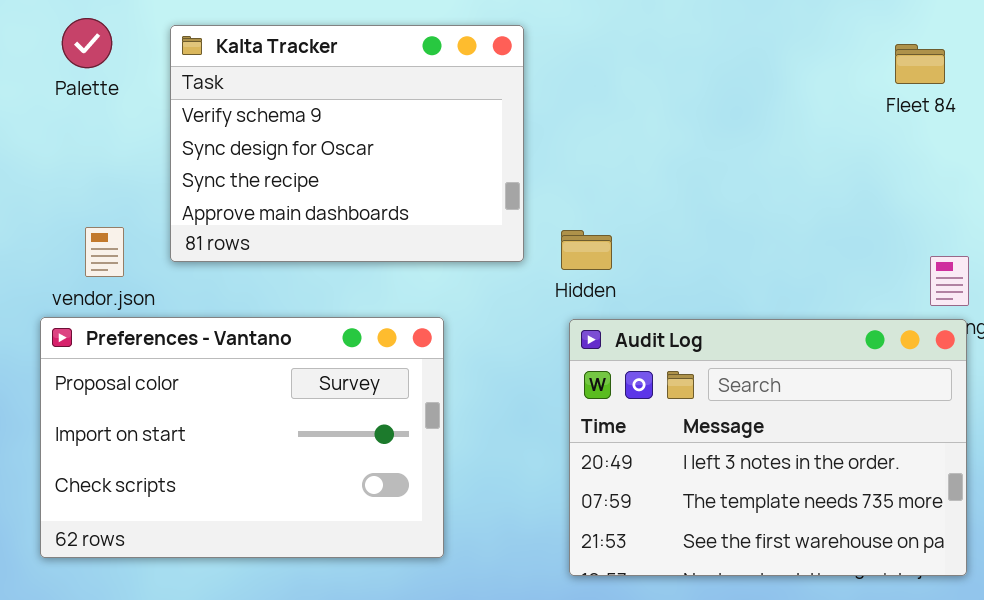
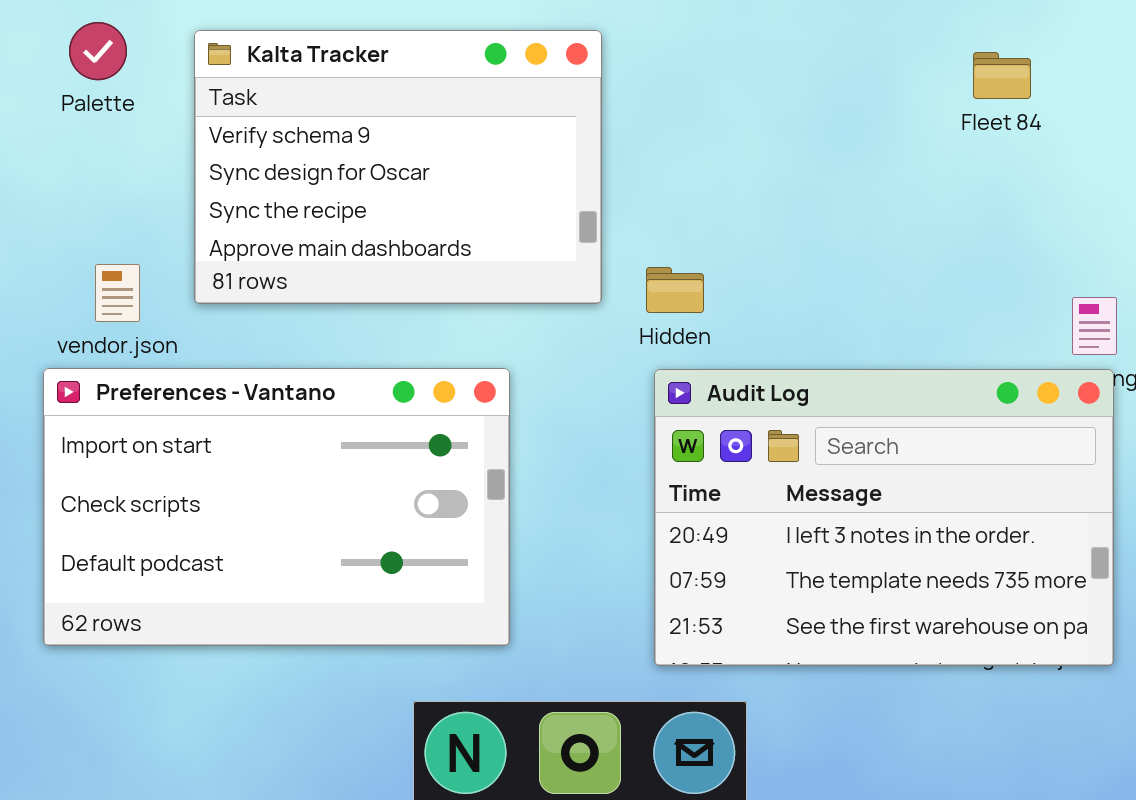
Fleet 84: [895,44,945,84] -> [973,52,1031,99], moved
Preferences - Vantano: [40,317,444,558] -> [43,368,510,646], scrolled down 1 row

